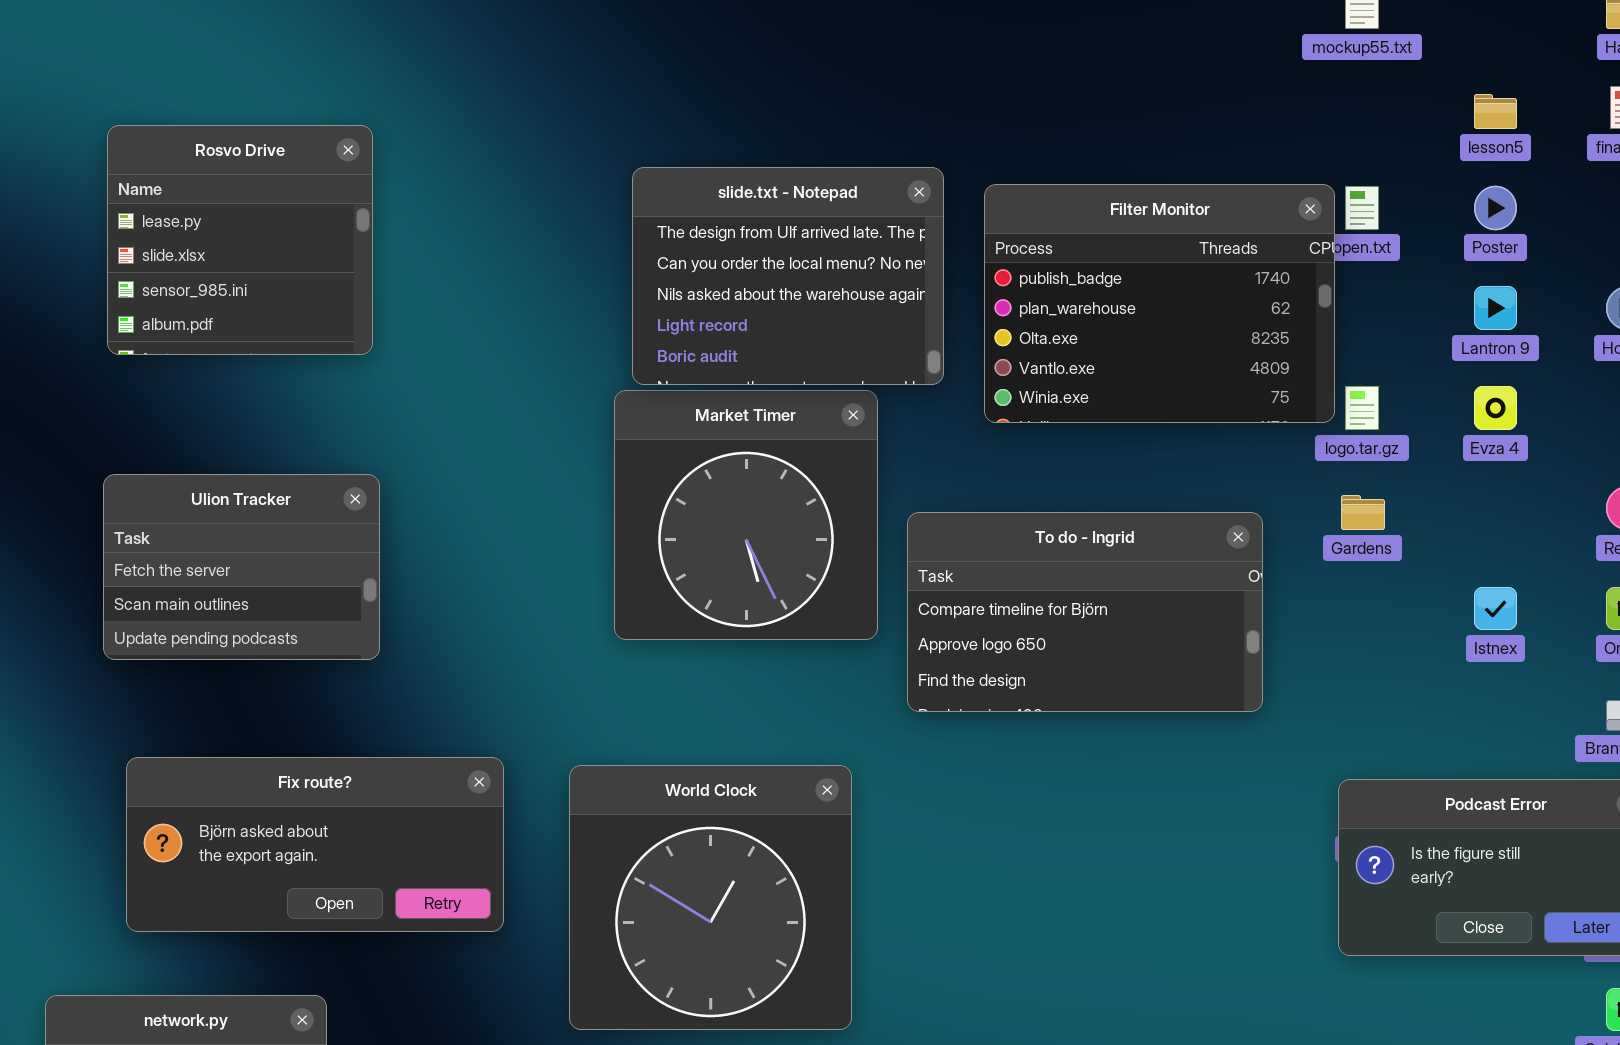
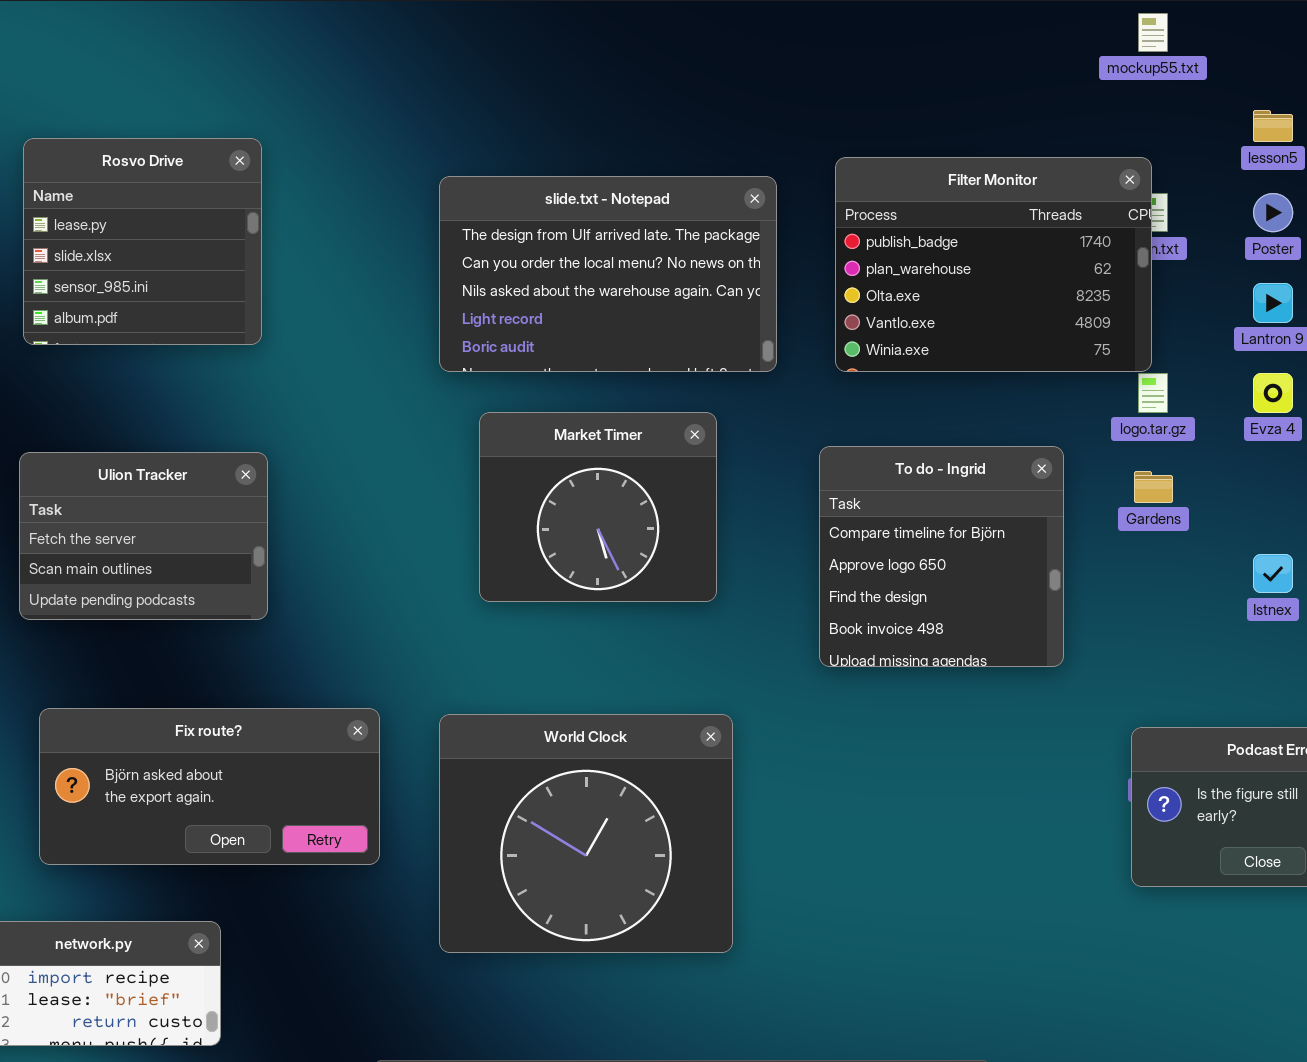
slide.txt - Notepad: [632,167,944,385] -> [439,176,777,372], resized
Filter Monitor: [984,184,1335,423] -> [835,157,1152,372], moved
Market Timer: [614,390,878,640] -> [479,412,717,602], resized
To do - Ingrid: [907,512,1263,712] -> [819,446,1064,667], resized
World Clock: [569,765,852,1030] -> [439,714,733,953], resized

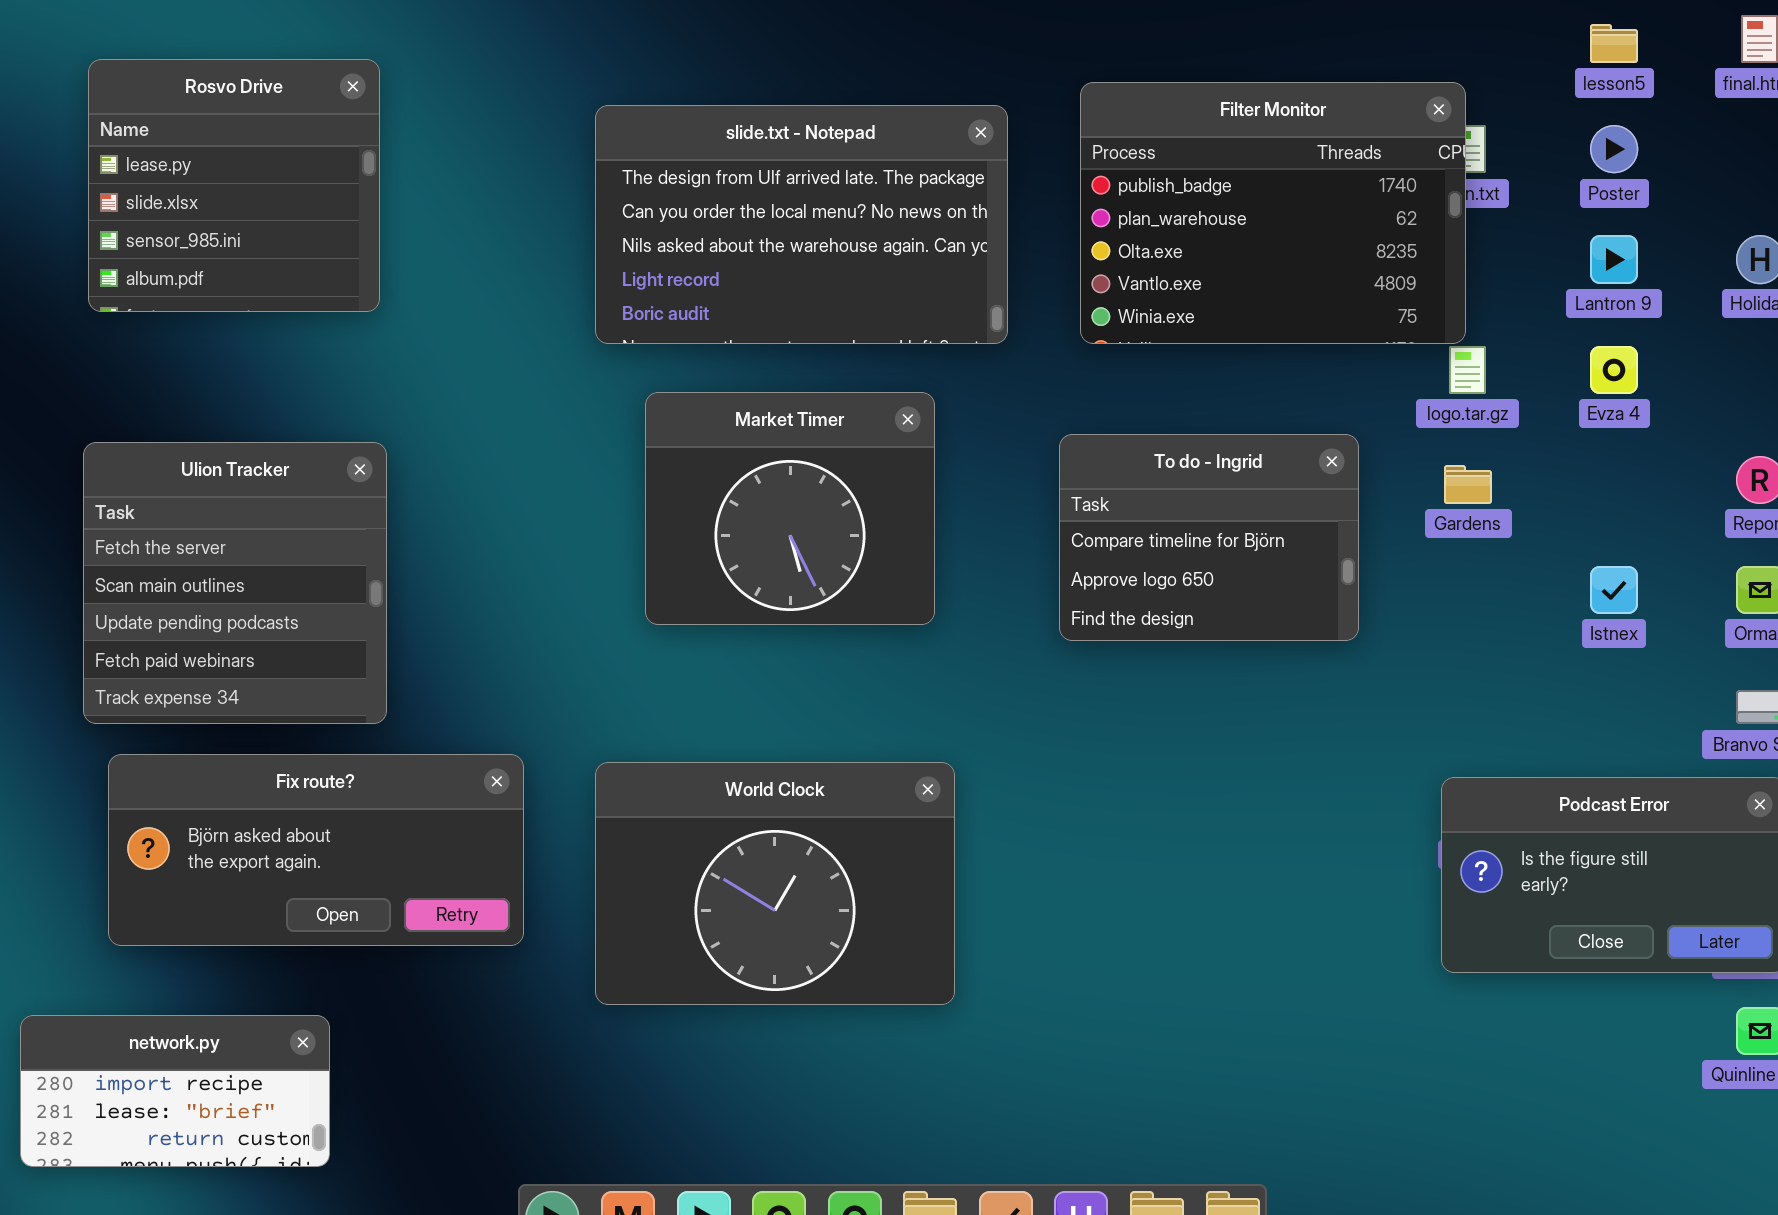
To do - Ingrid: [819,446,1064,667] -> [1059,434,1359,641], resized
Ulion Tracker: [19,452,268,620] -> [83,442,387,724], resized
World Clock: [439,714,733,953] -> [595,762,955,1005], resized

